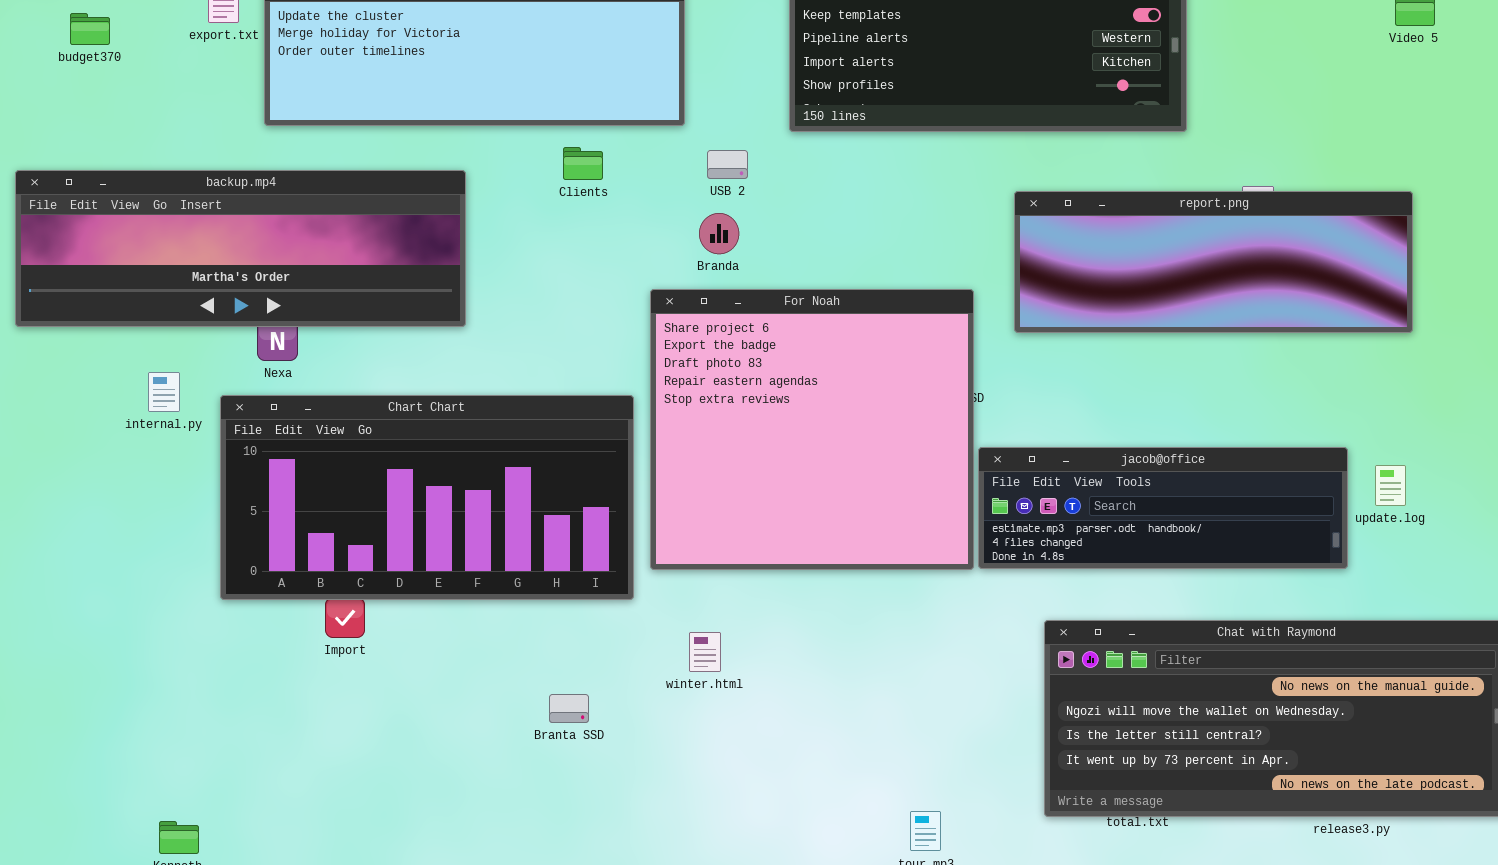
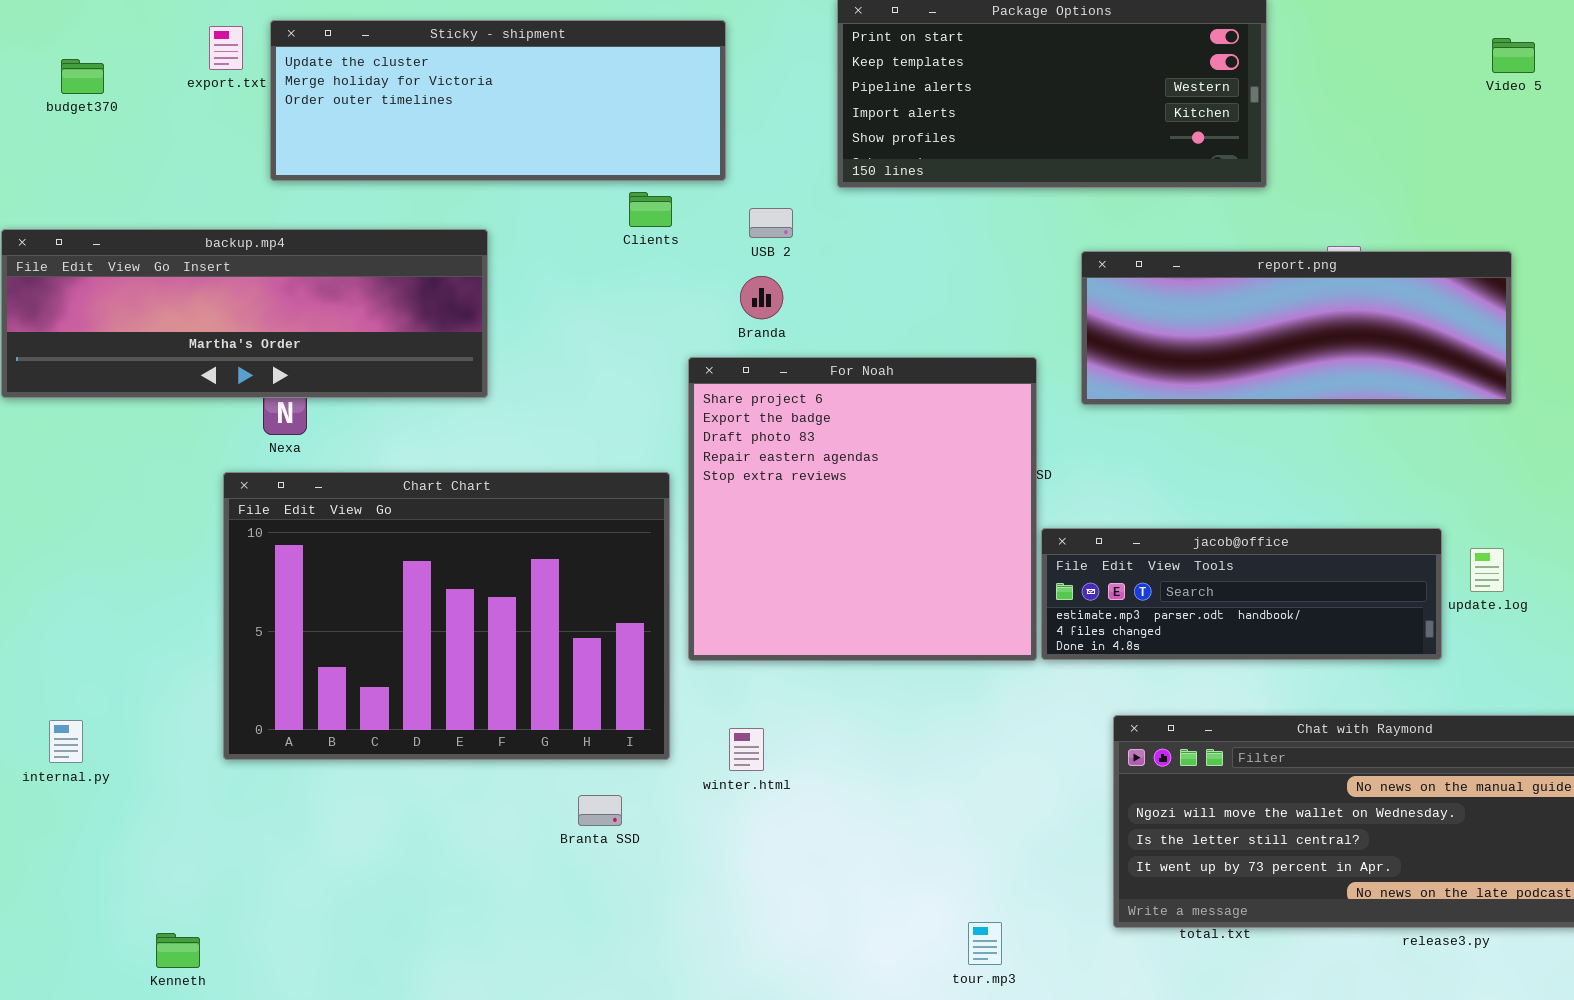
Clients: [563,147,603,180] -> [629,192,672,227], moved
internal.py: [148,372,180,412] -> [49,720,83,763], moved
Chart Chart: [220,395,634,600] -> [223,472,670,760], resized

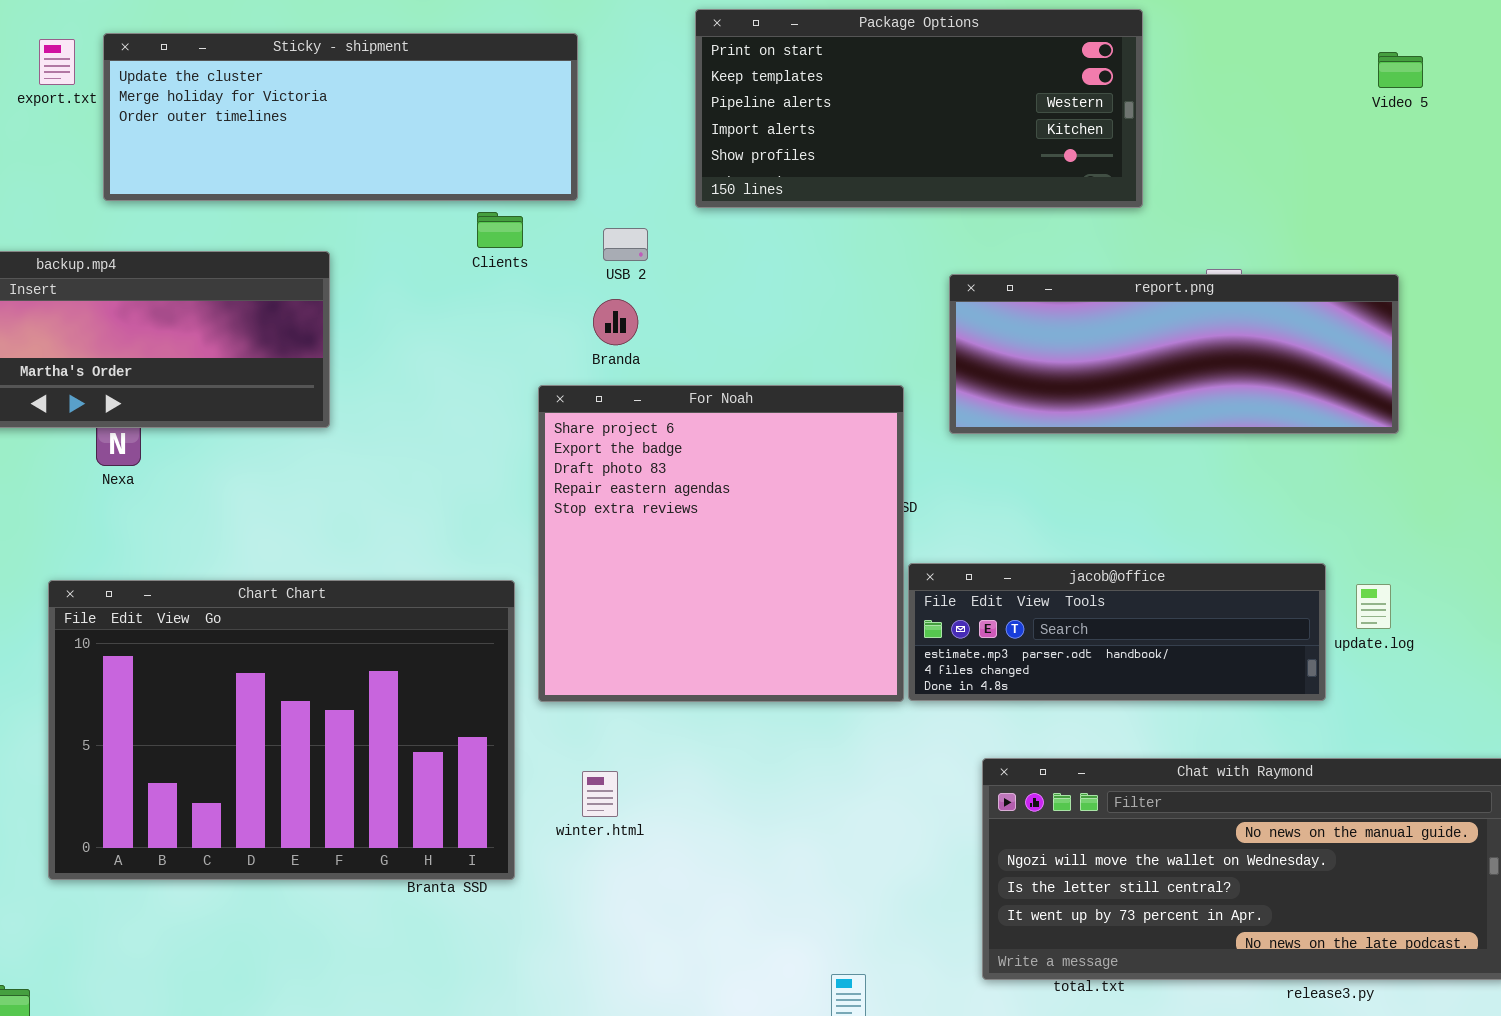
Chart Chart: [223,472,670,760] -> [48,580,515,880], moved

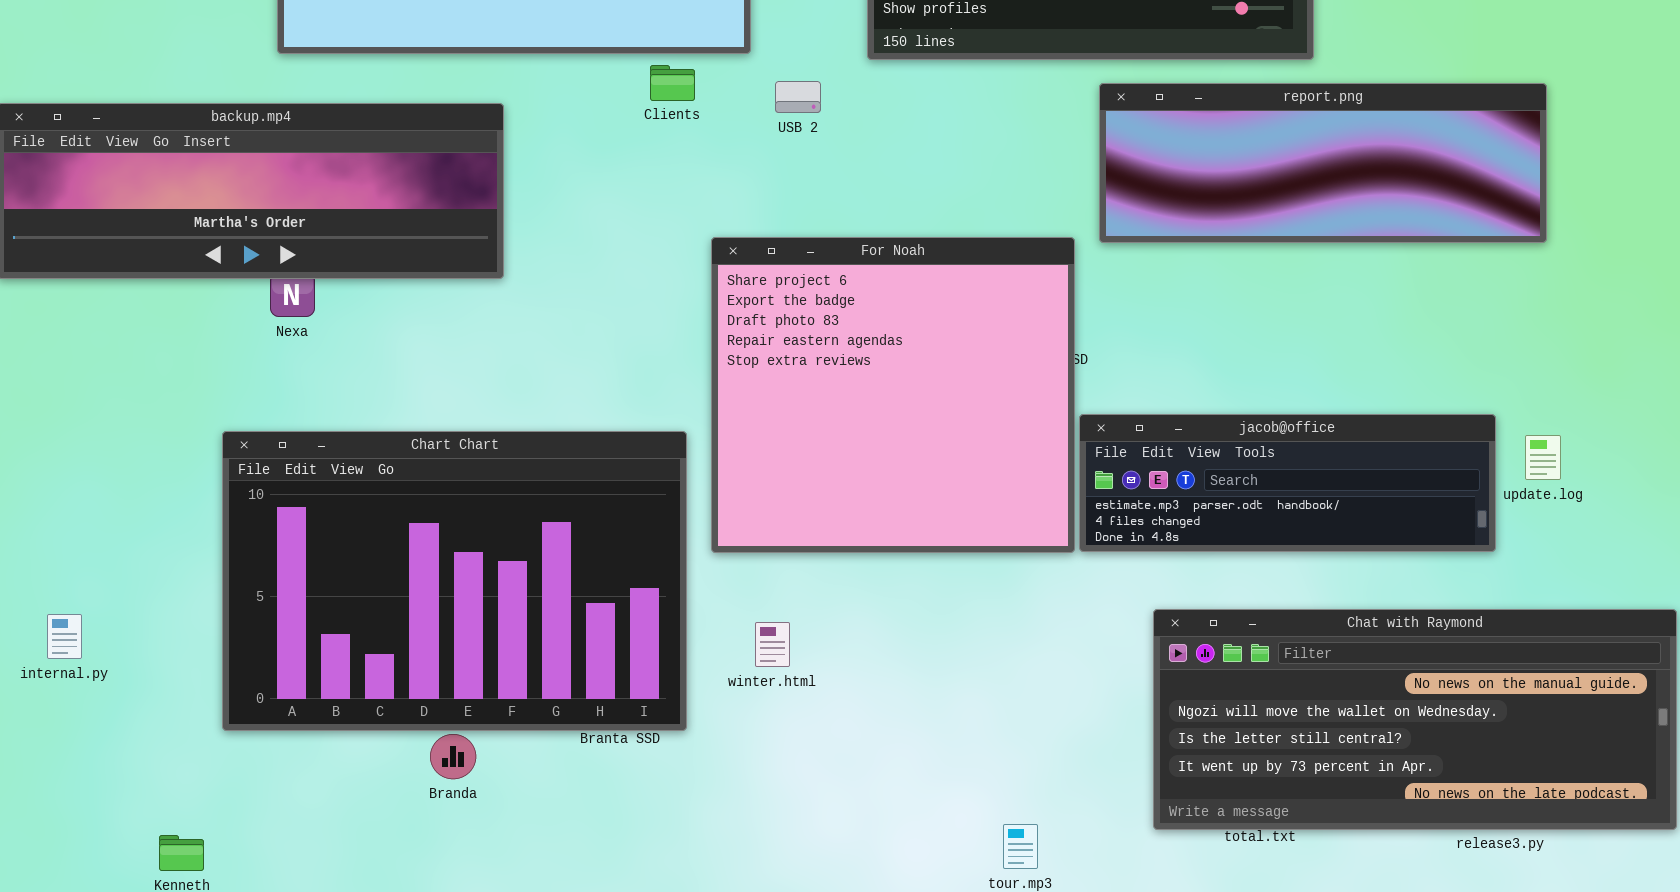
report.png: [949,274,1399,434] -> [1099,83,1547,243], moved
Branda: [593,299,638,345] -> [430,734,476,779], moved

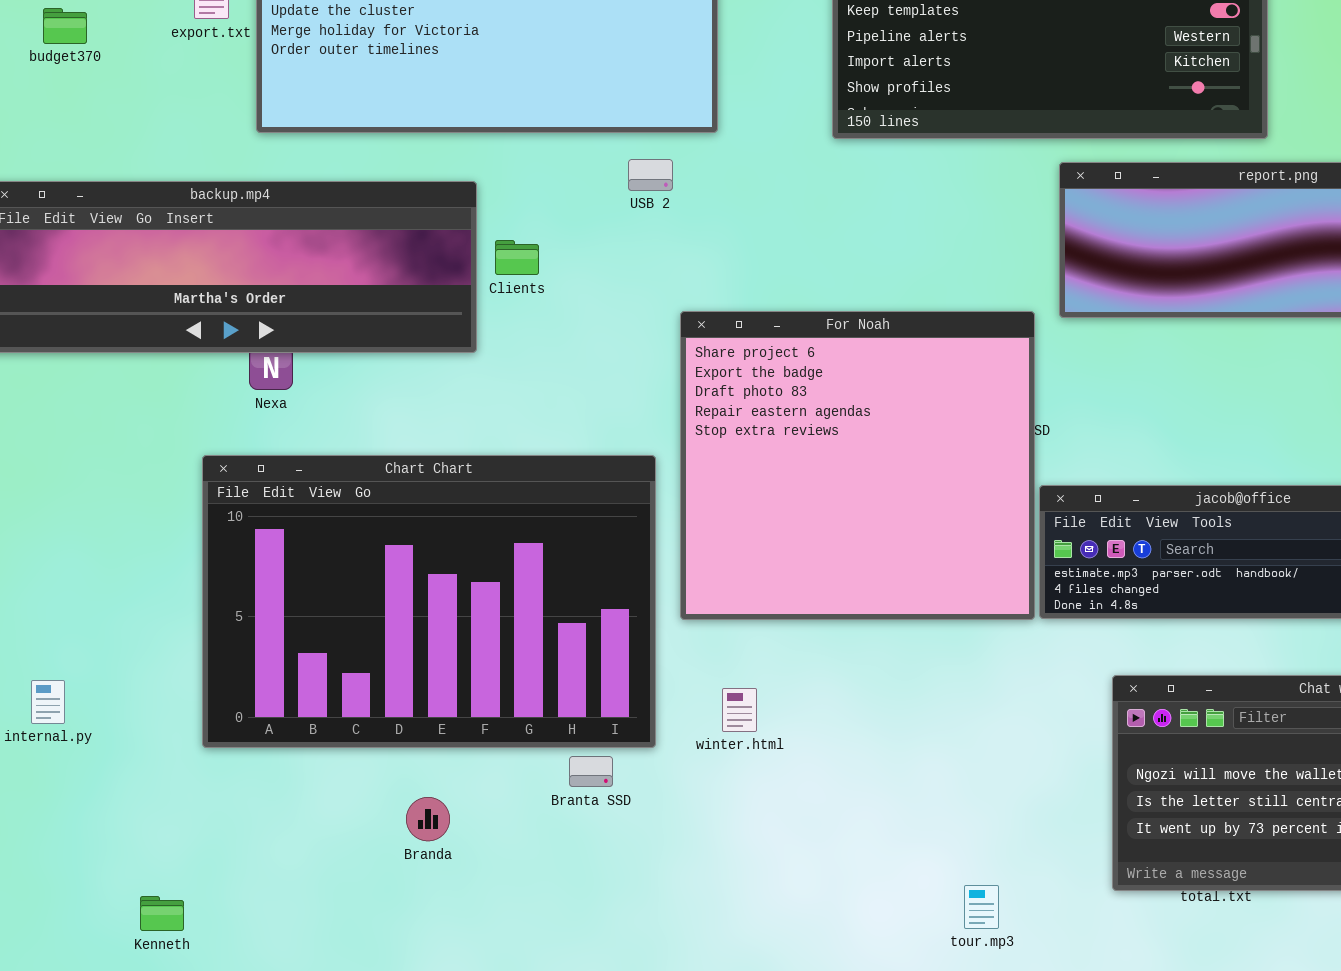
Clients: [650,65,695,101] -> [495,240,539,275], moved
USB 2: [775,81,821,113] -> [628,159,673,191], moved
Chart Chart: [222,431,687,731] -> [202,455,656,748], moved

